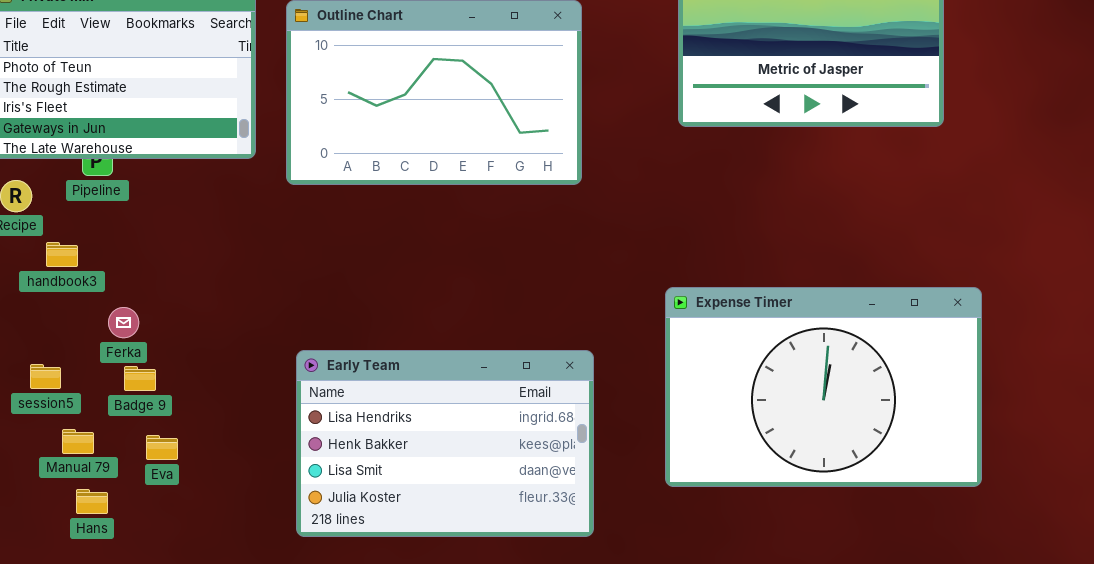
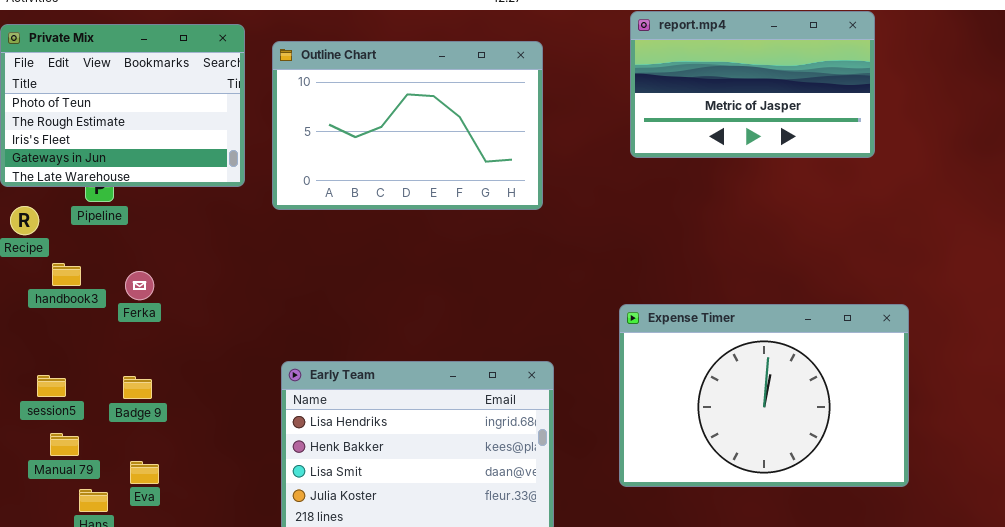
Ferka: [108,307,139,338] -> [125,271,154,300], moved
Manual 79: [62,429,94,454] -> [50,433,79,456], moved
Eva: [146,435,178,460] -> [130,461,159,484], moved

